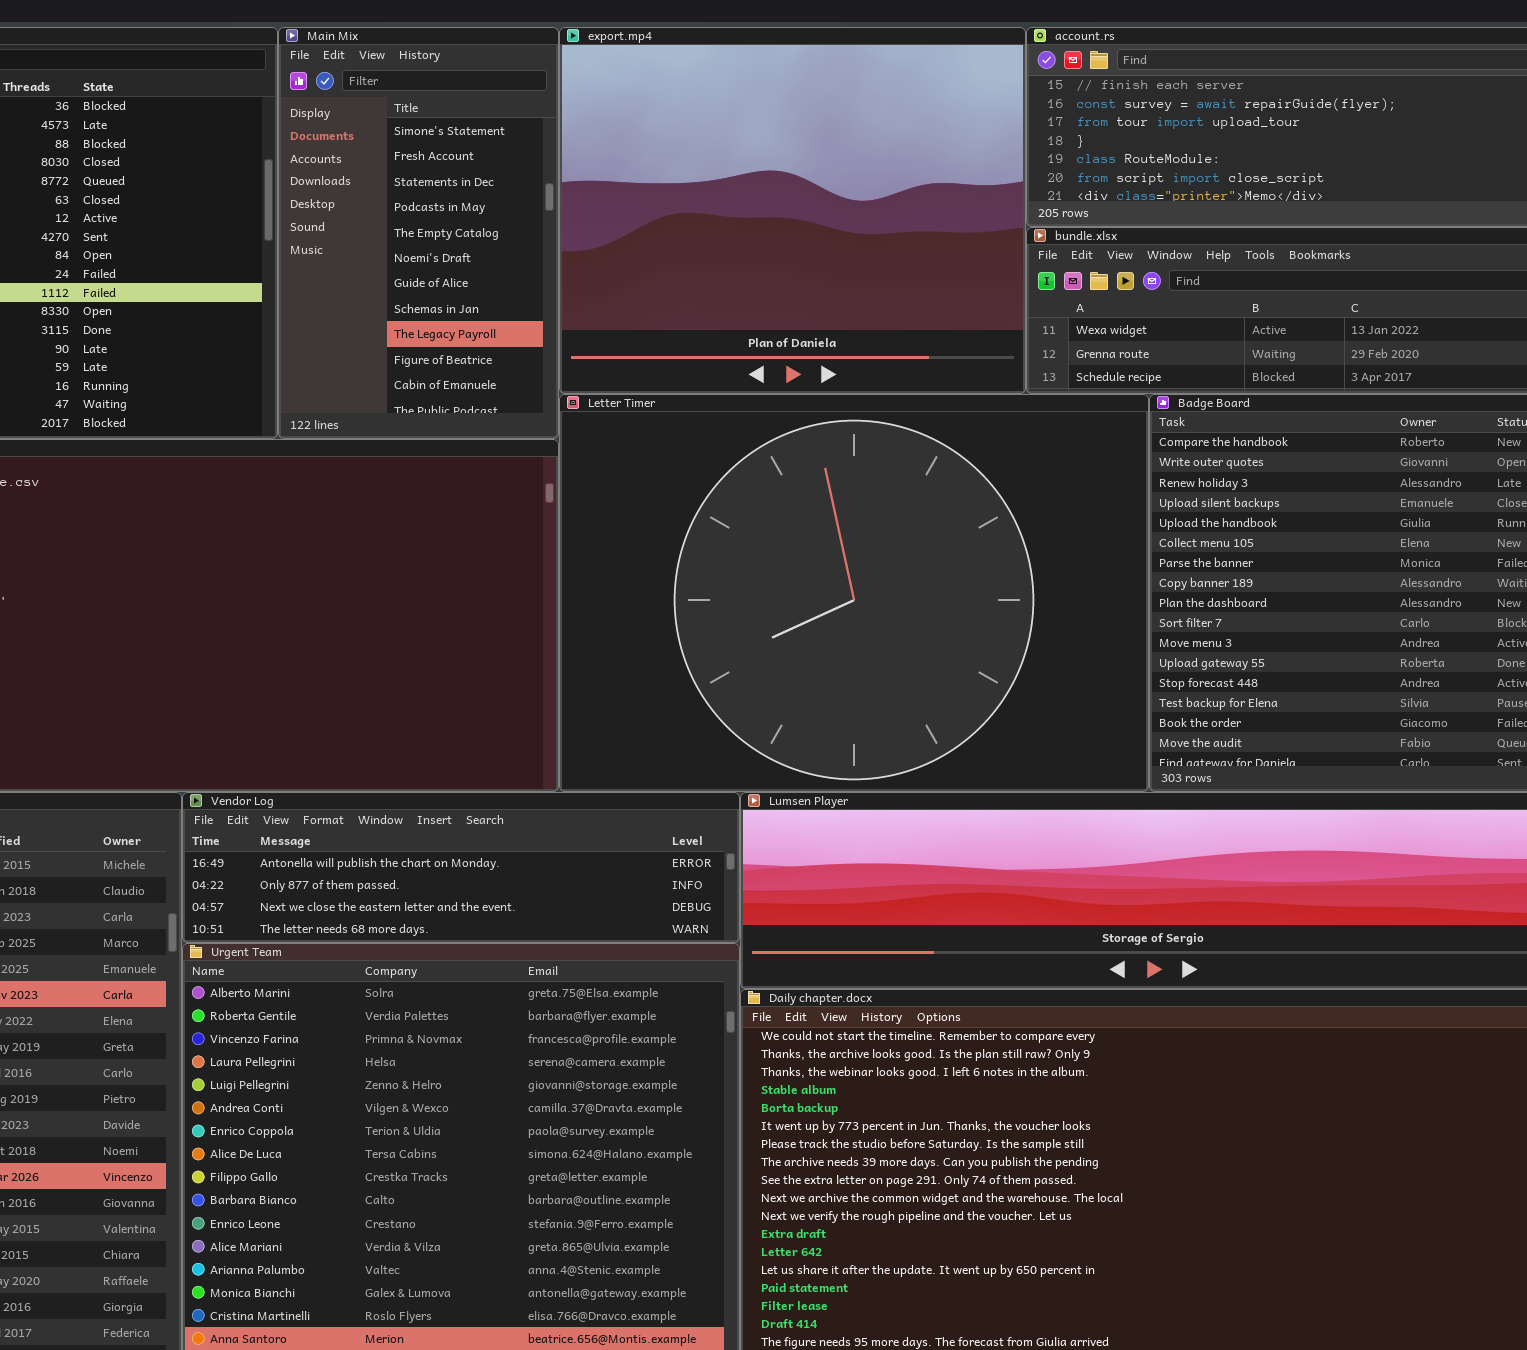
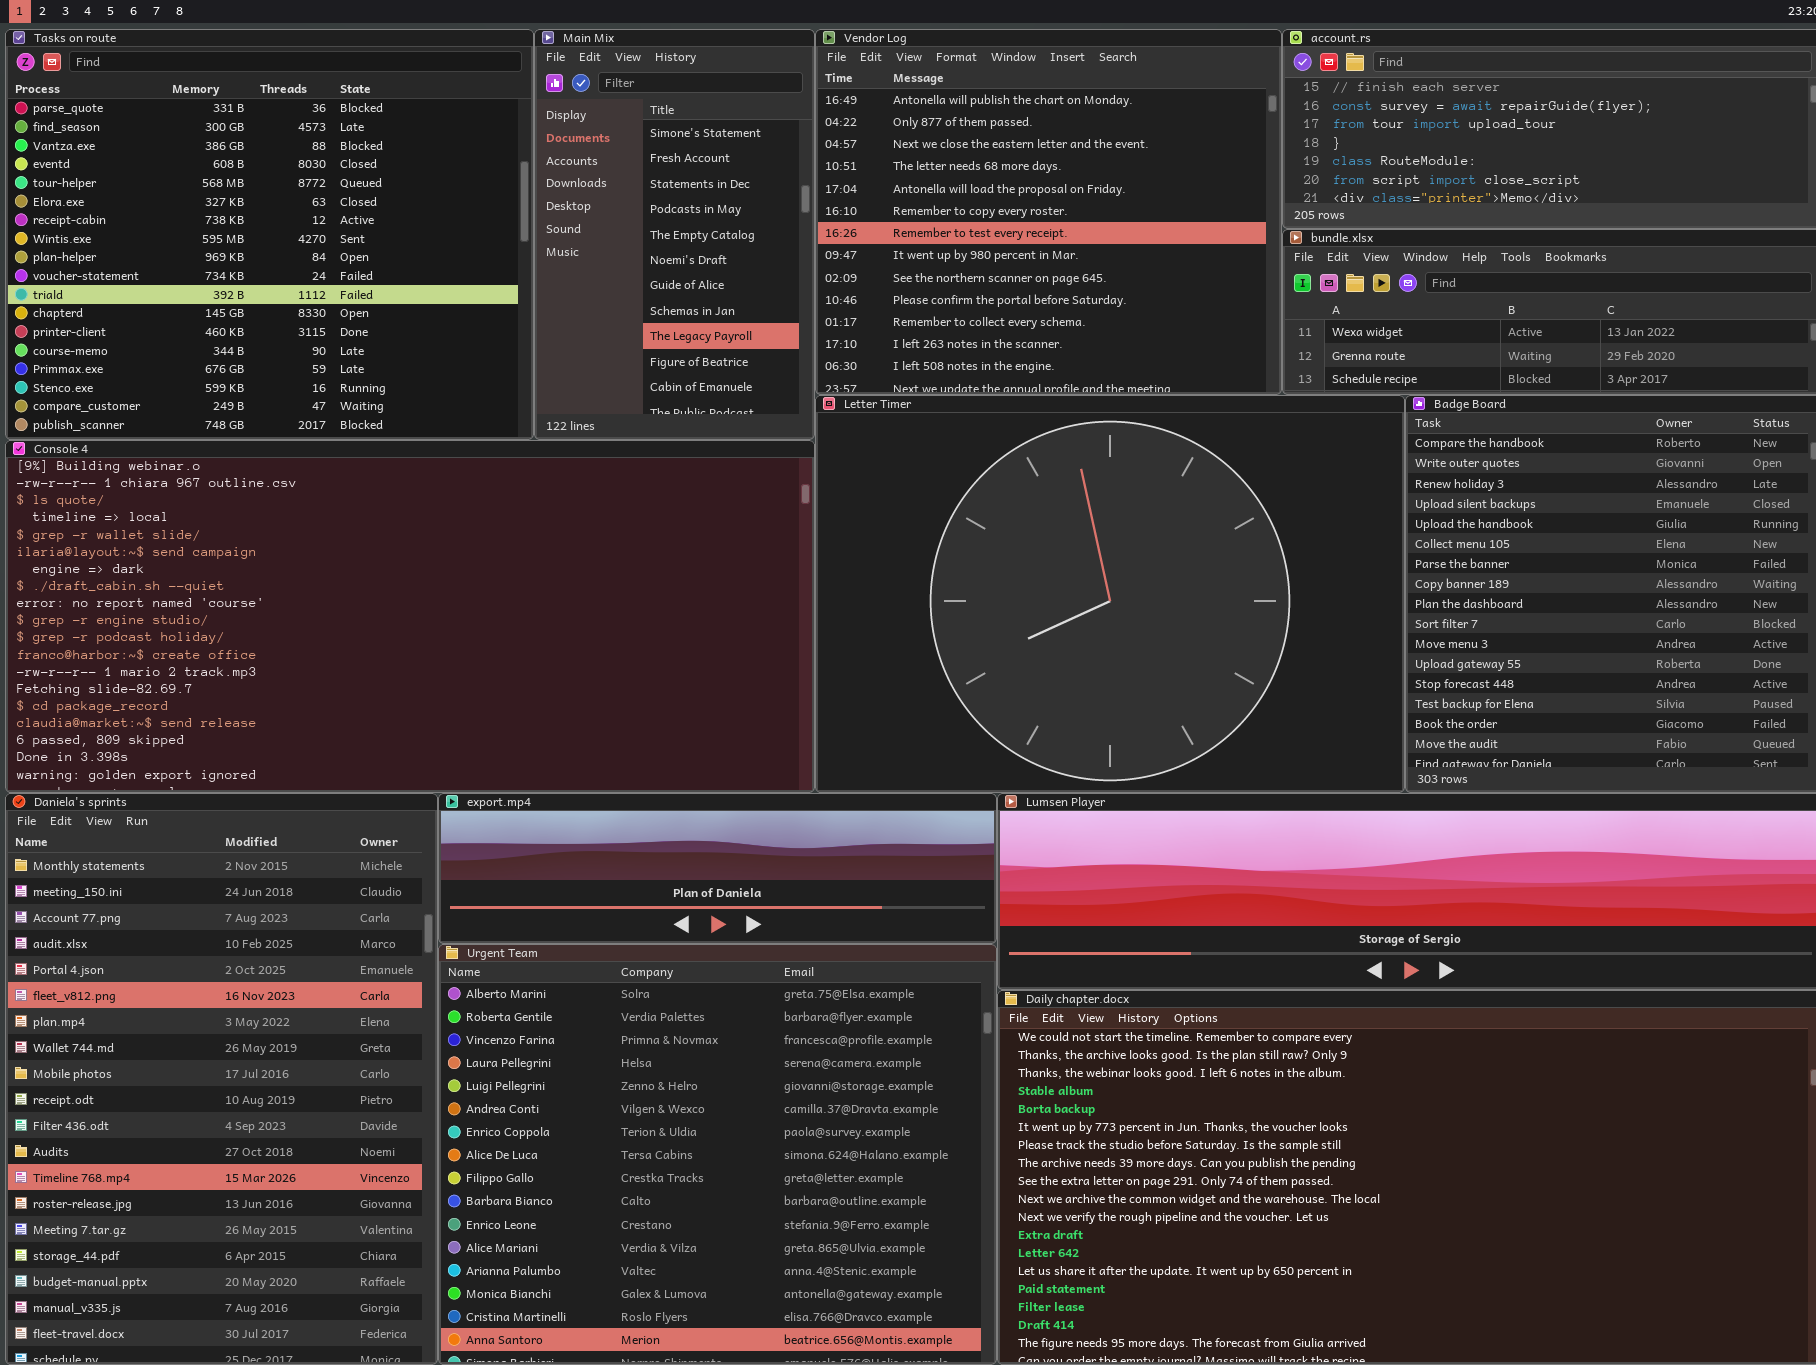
export.mp4: [559,27,1026,394] -> [438,793,997,944], moved, resized
Vendor Log: [182,792,740,943] -> [815,29,1282,395], moved, resized

